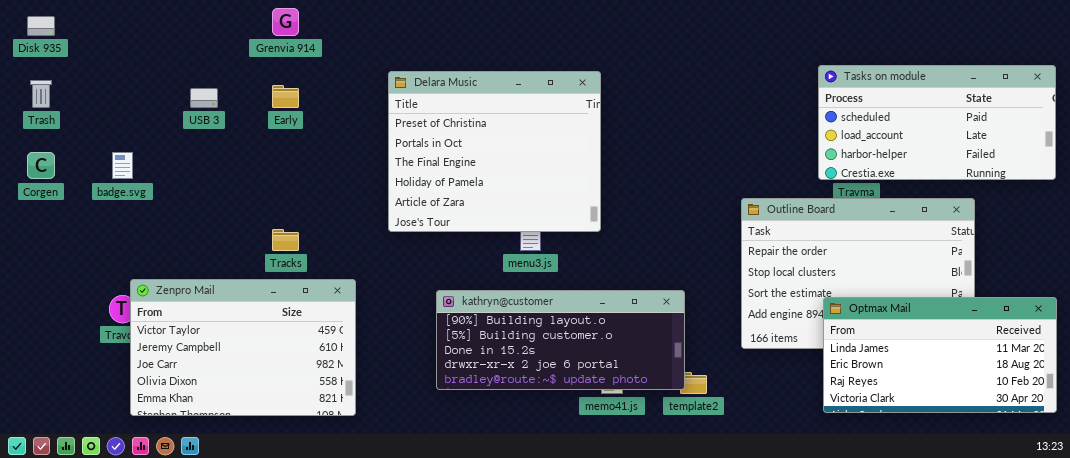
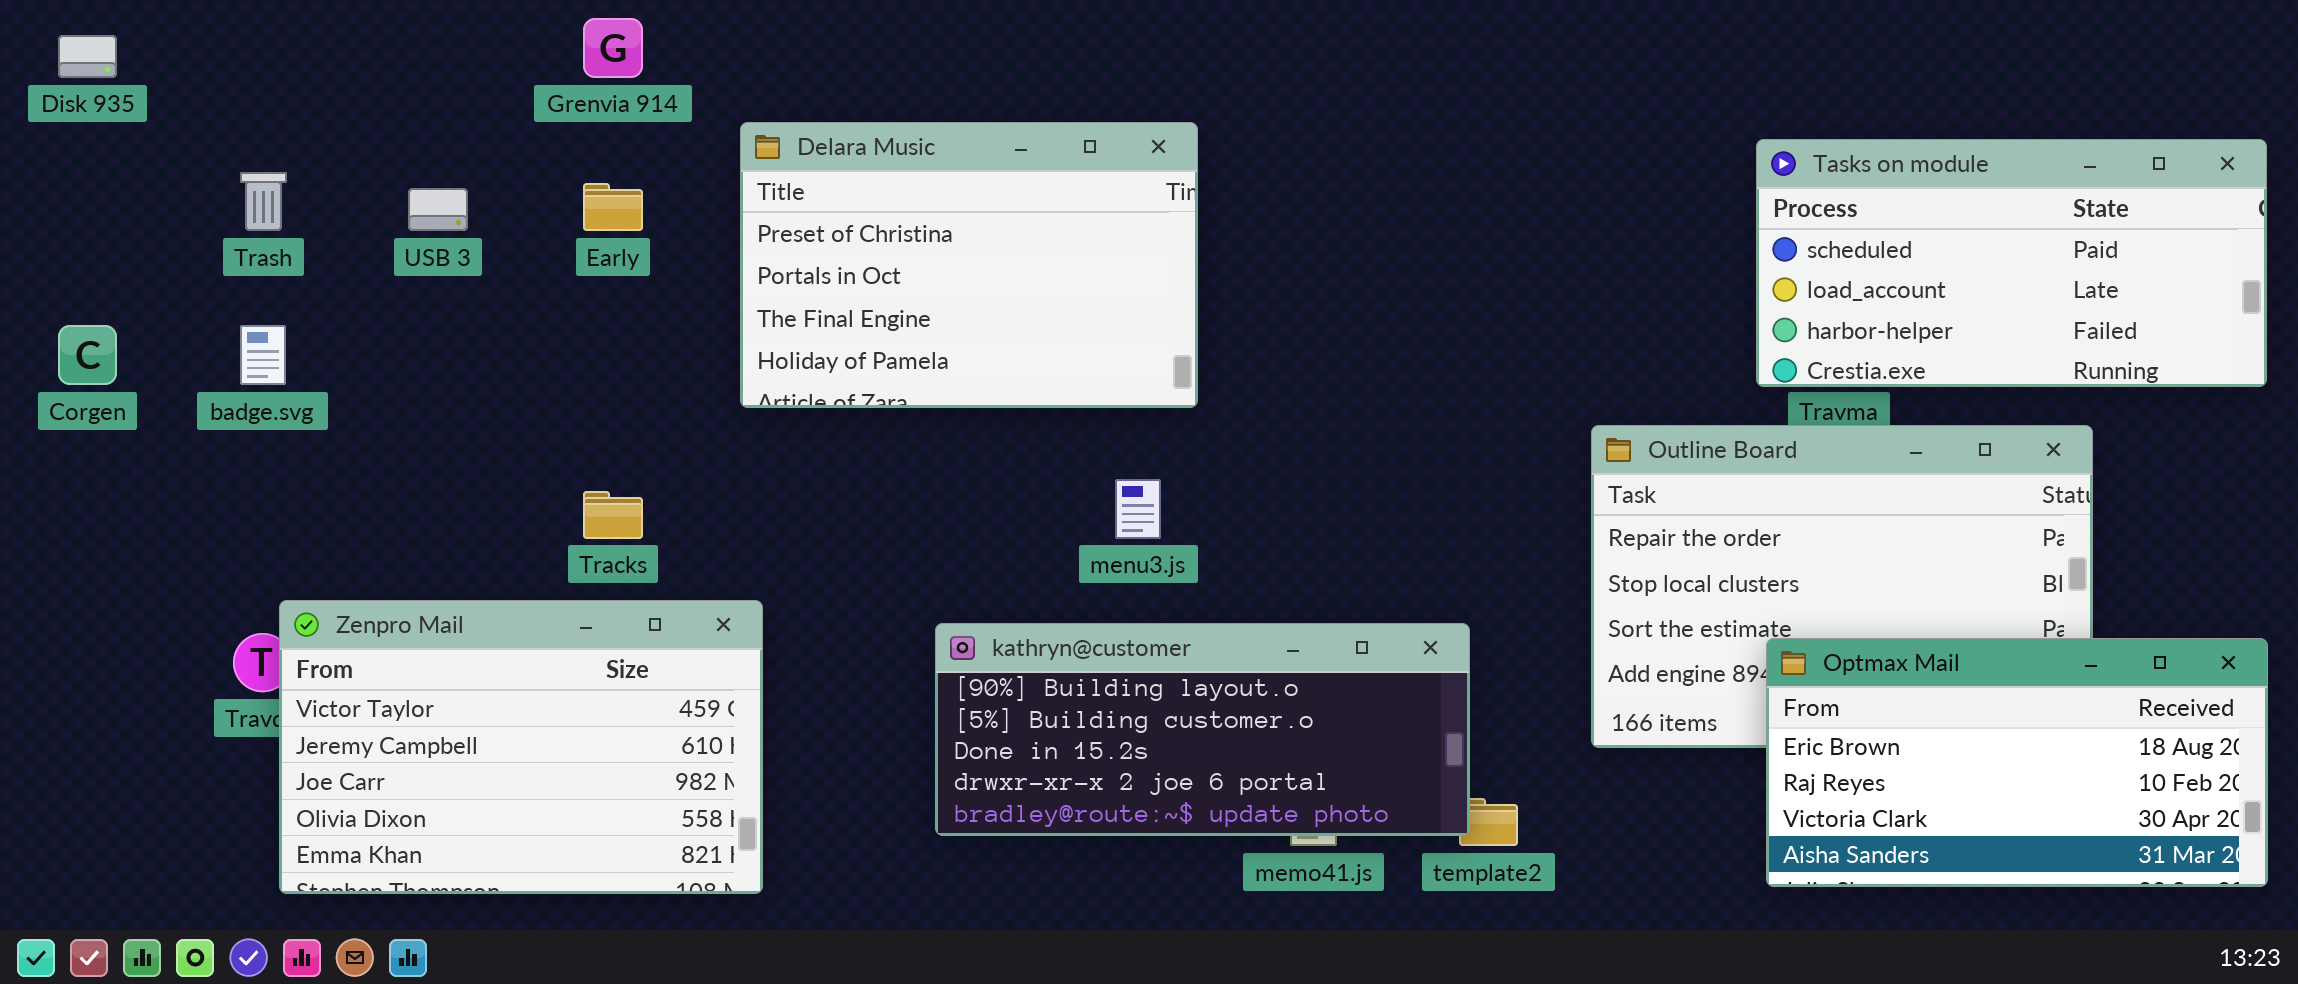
Delara Music: [388,71,601,232] -> [740,122,1198,408], moved, resized
Trash: [30,80,52,108] -> [240,172,287,231], moved
Optmax Mail: [823,297,1057,413] -> [1766,638,2268,887], scrolled down 1 row

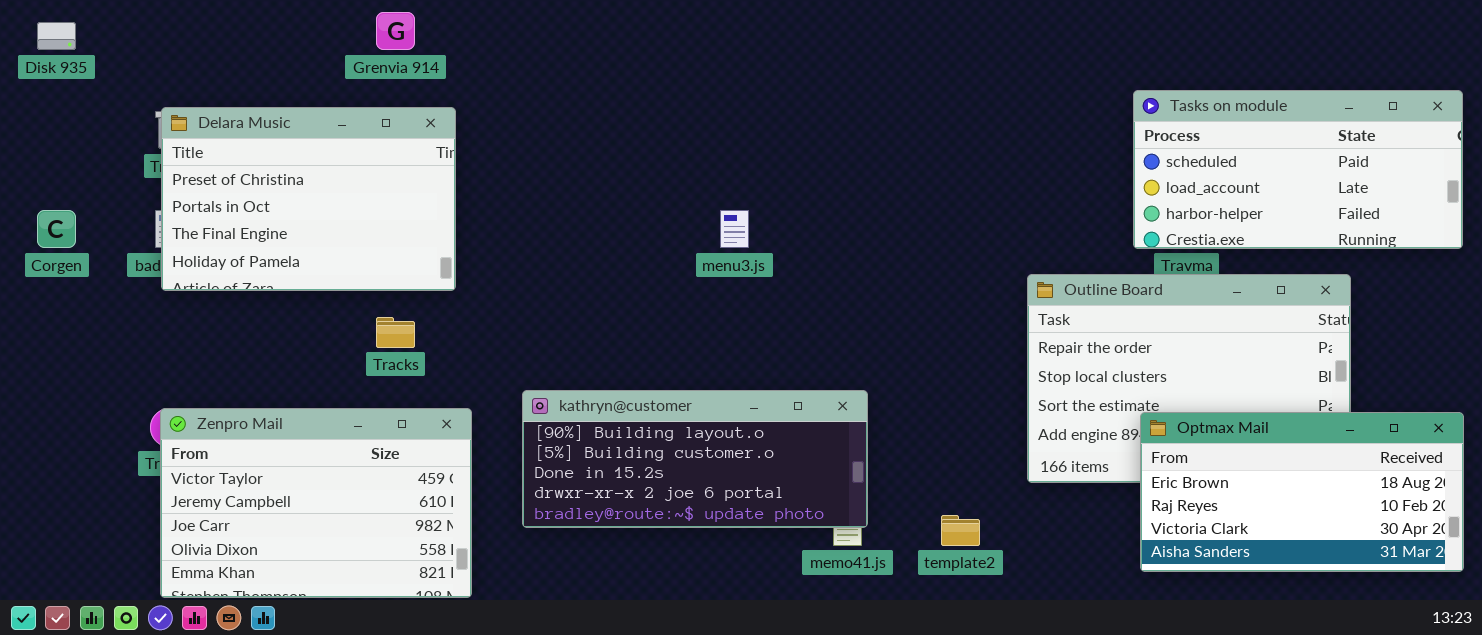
Delara Music: [740,122,1198,408] -> [161,107,456,291], moved
menu3.js: [1115,479,1161,539] -> [720,210,749,248], moved
Zenpro Mail: [279,600,763,894] -> [160,408,472,598], moved
kathryn@customer: [935,623,1470,836] -> [522,390,868,528], moved

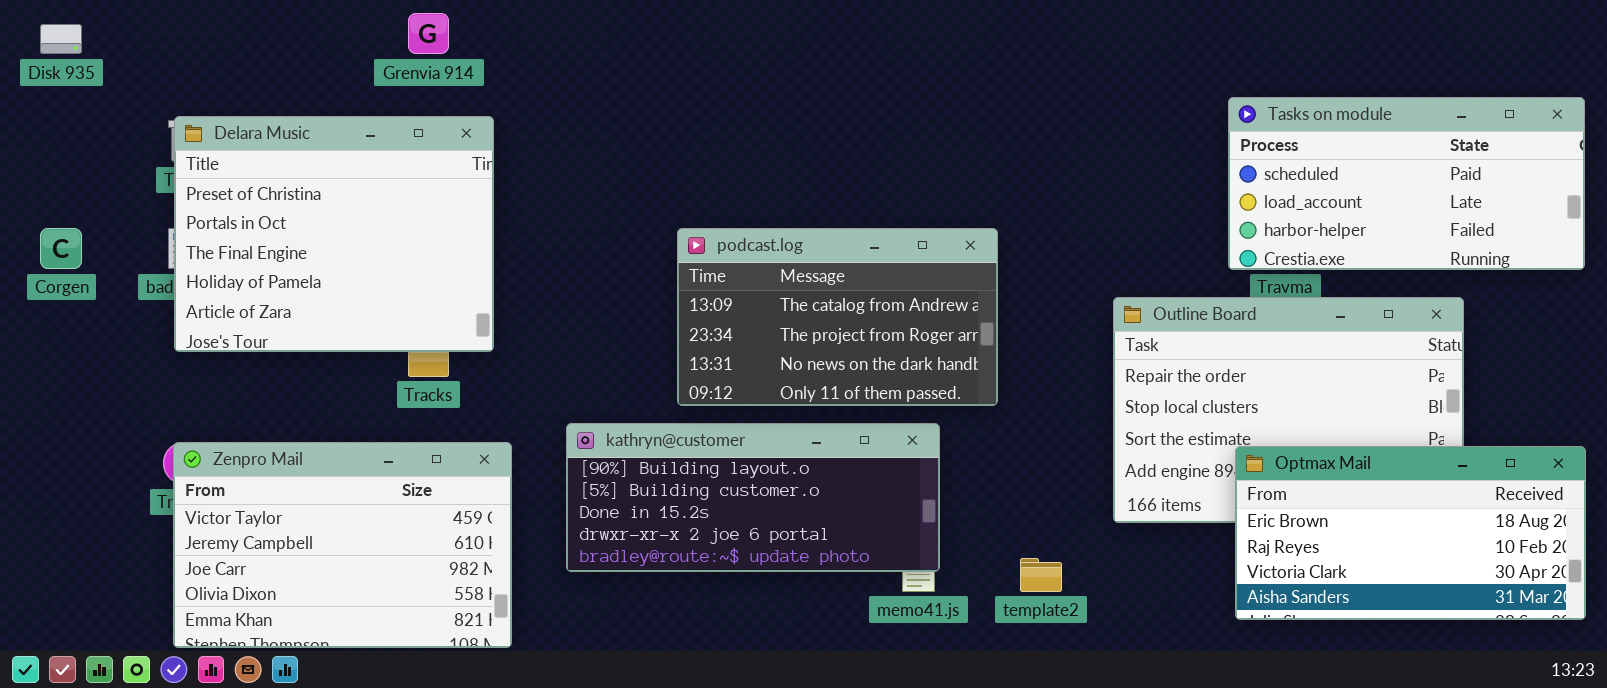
Delara Music: [161,107,456,291] -> [174,116,494,352], resized
podcast.log: none -> [677,228,998,406], opened

